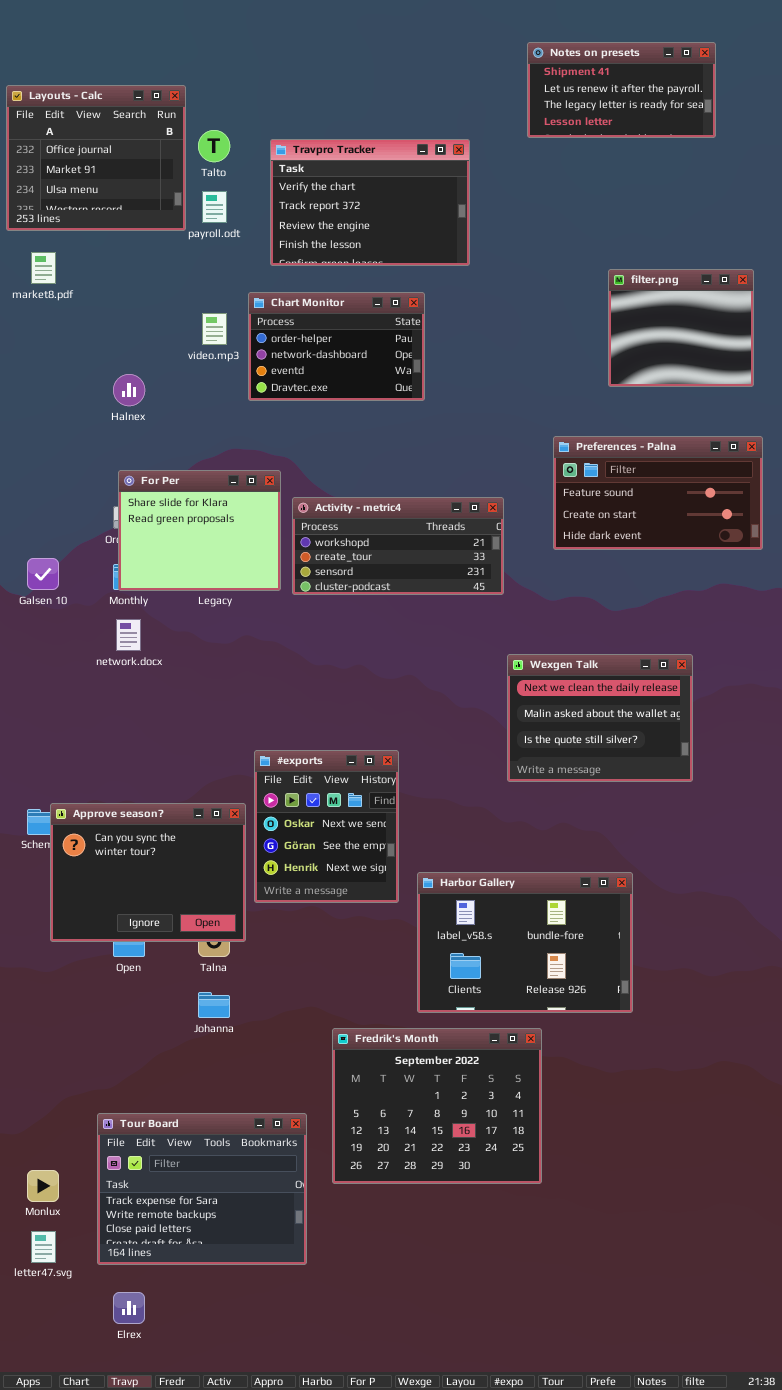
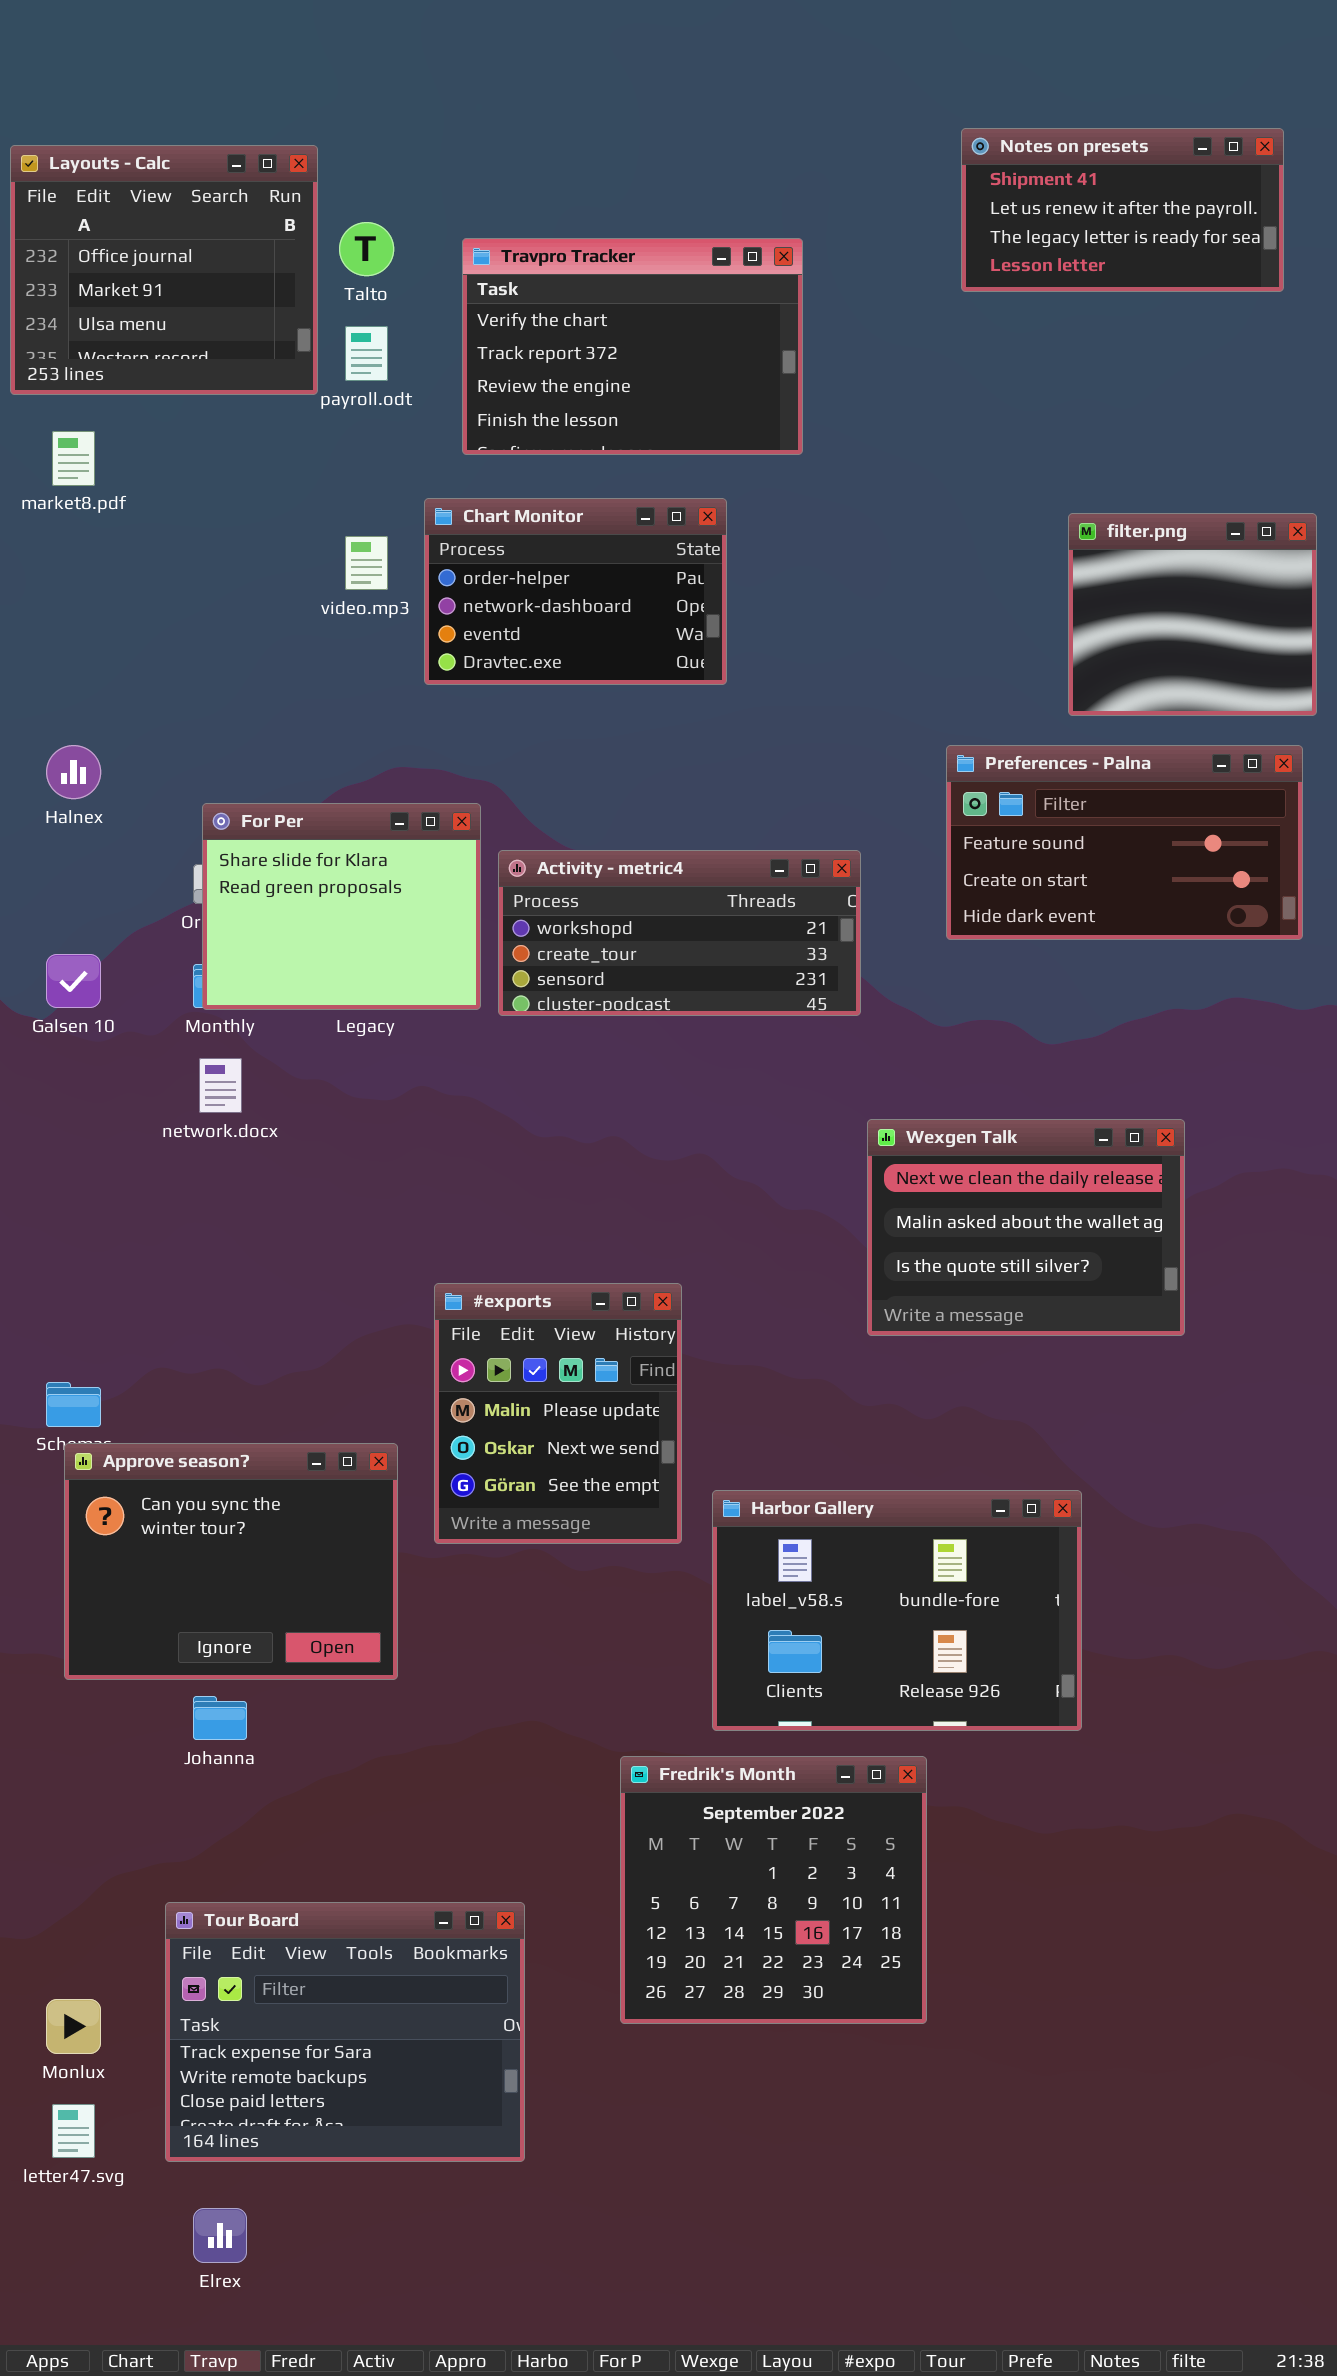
Notes on presets: [527,42,716,138] -> [961,128,1284,292], moved
filter.png: [608,269,754,387] -> [1068,513,1317,716], moved
Halnex: [113,374,145,406] -> [46,745,101,799], moved
#exports: [254,750,399,903] -> [434,1283,682,1544], scrolled up 1 row
Approve season?: [50,803,246,942] -> [64,1443,398,1680], moved
Johanna: [198,992,230,1018] -> [193,1696,247,1740], moved
Fredrik's Month: [332,1028,542,1184] -> [620,1756,927,2024], resized

